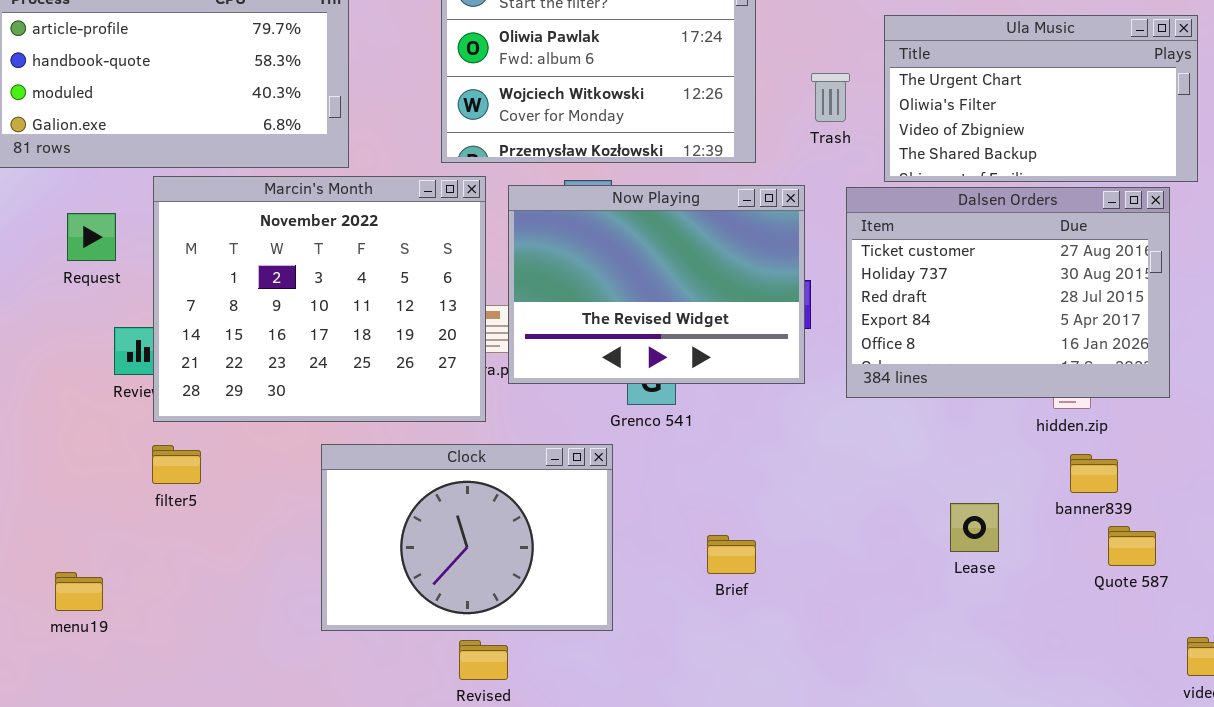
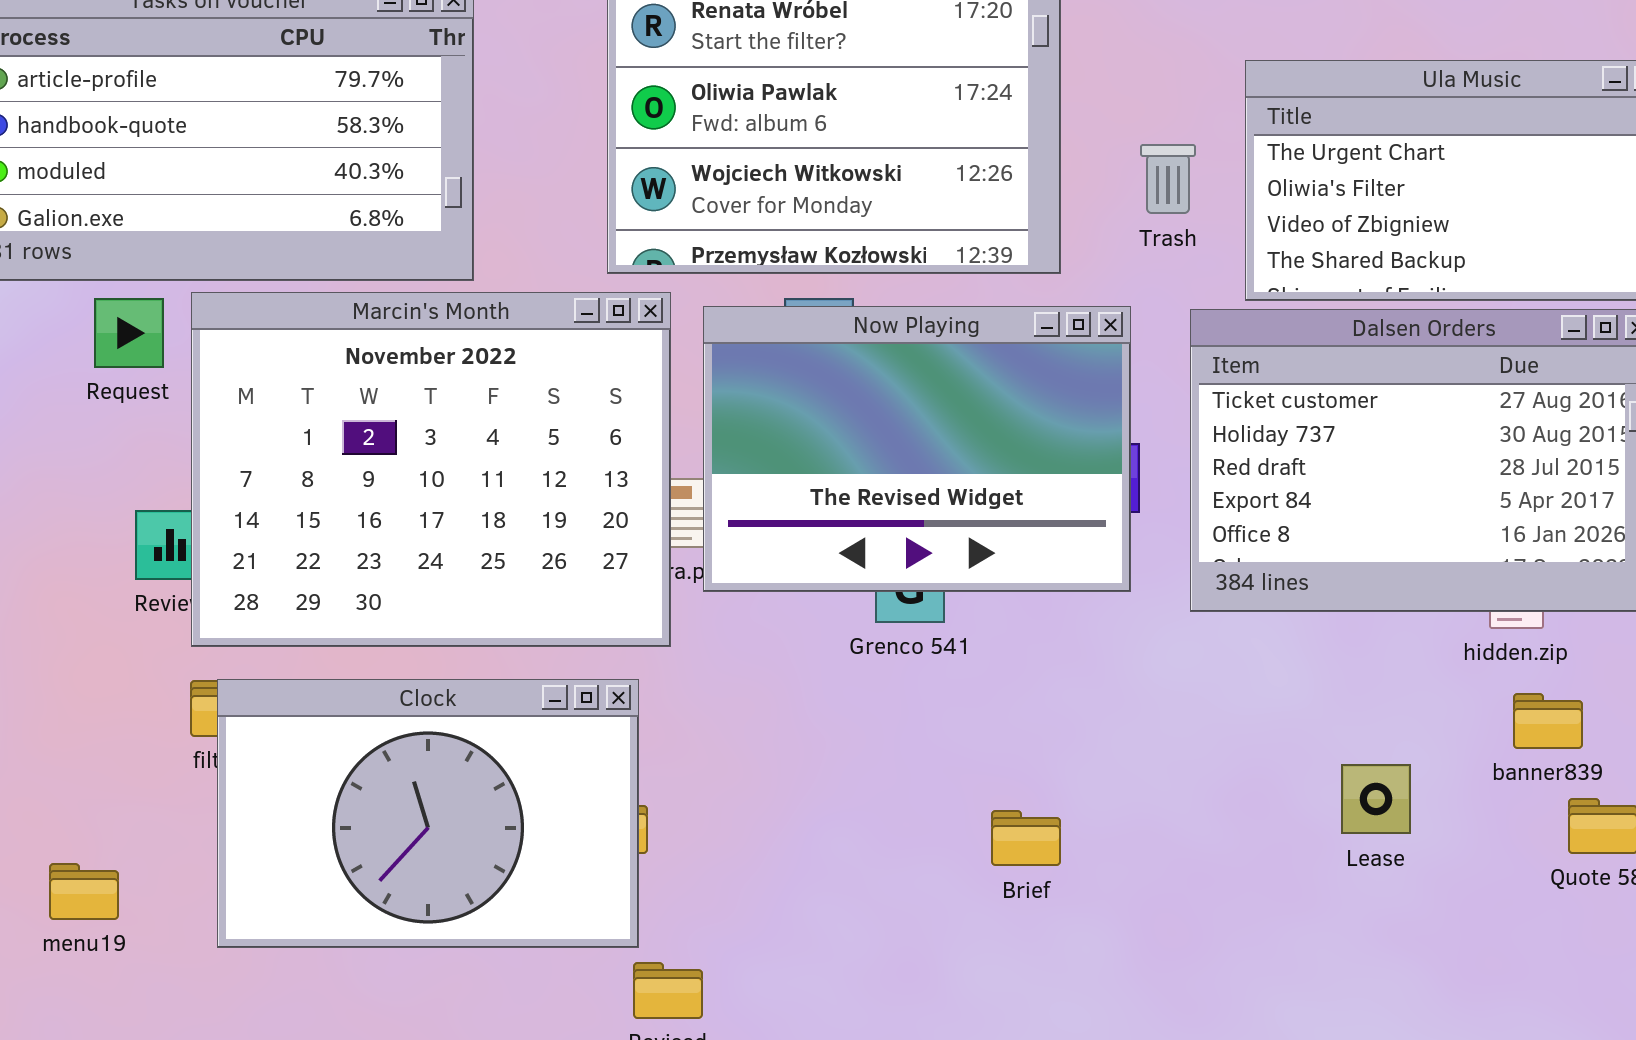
Request: [67,213,116,261] -> [94,298,164,368], moved
Clock: [321,444,613,631] -> [217,679,639,948], moved

